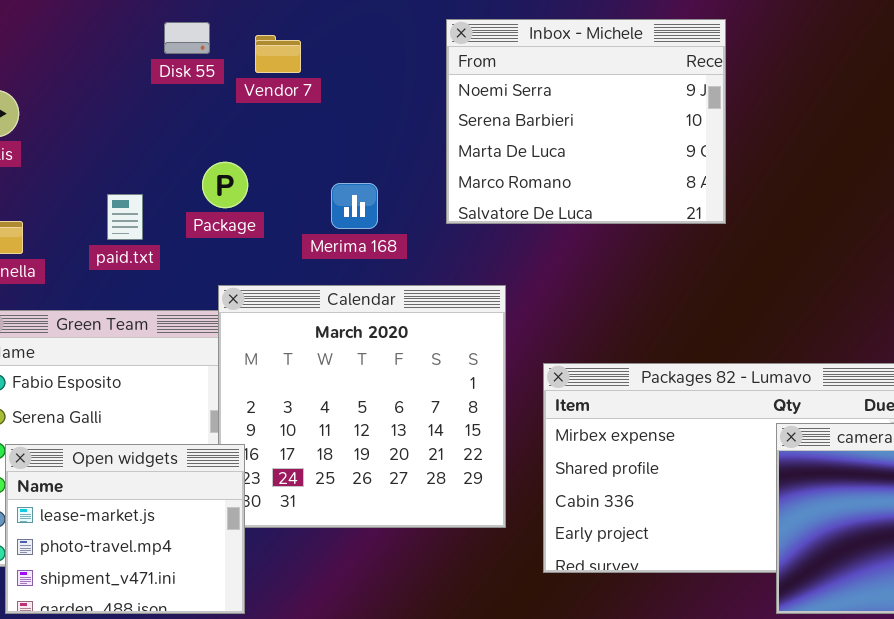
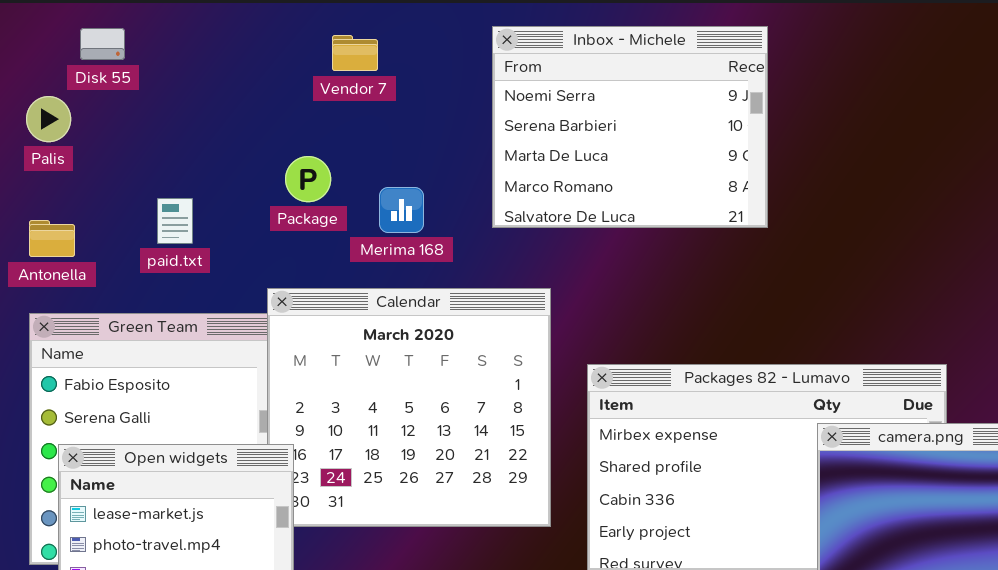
Disk 55: [164,22,210,54] -> [80,28,125,60], moved
Vendor 7: [255,35,301,73] -> [332,35,378,71], moved
Package: [202,162,248,208] -> [285,156,331,202], moved

